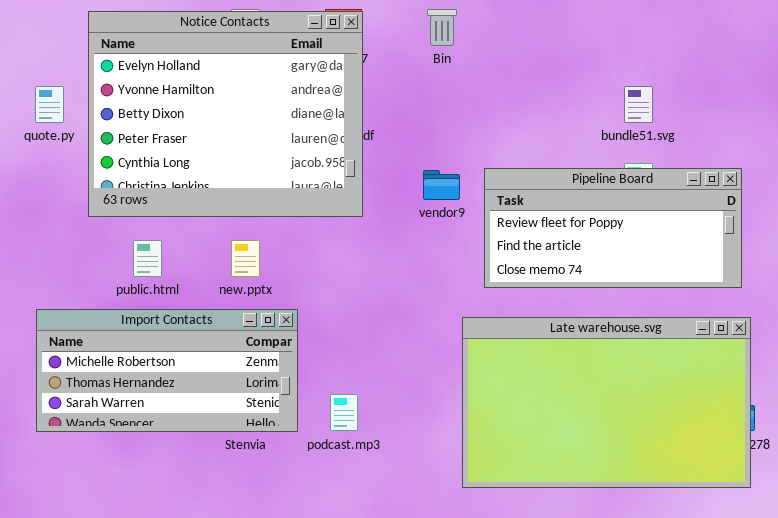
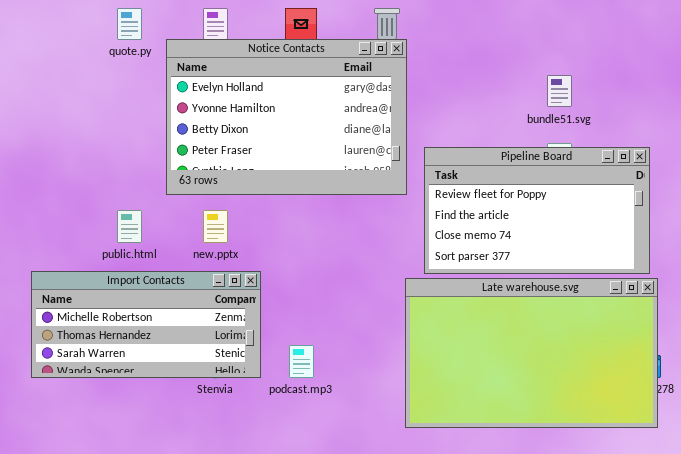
Notice Contacts: [88,11,363,217] -> [166,39,407,195], moved, resized
quote.py: [35,86,64,123] -> [117,8,142,40], moved
Pipeline Board: [484,168,742,288] -> [424,147,650,274], resized

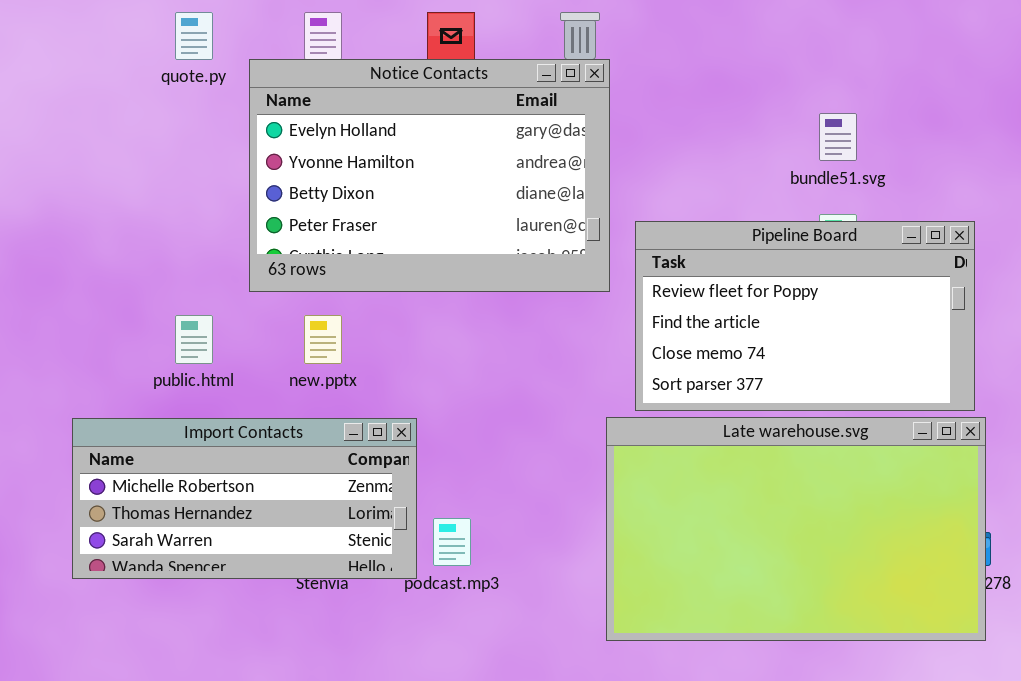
Import Contacts: [31,271,261,378] -> [72,418,417,579], moved

